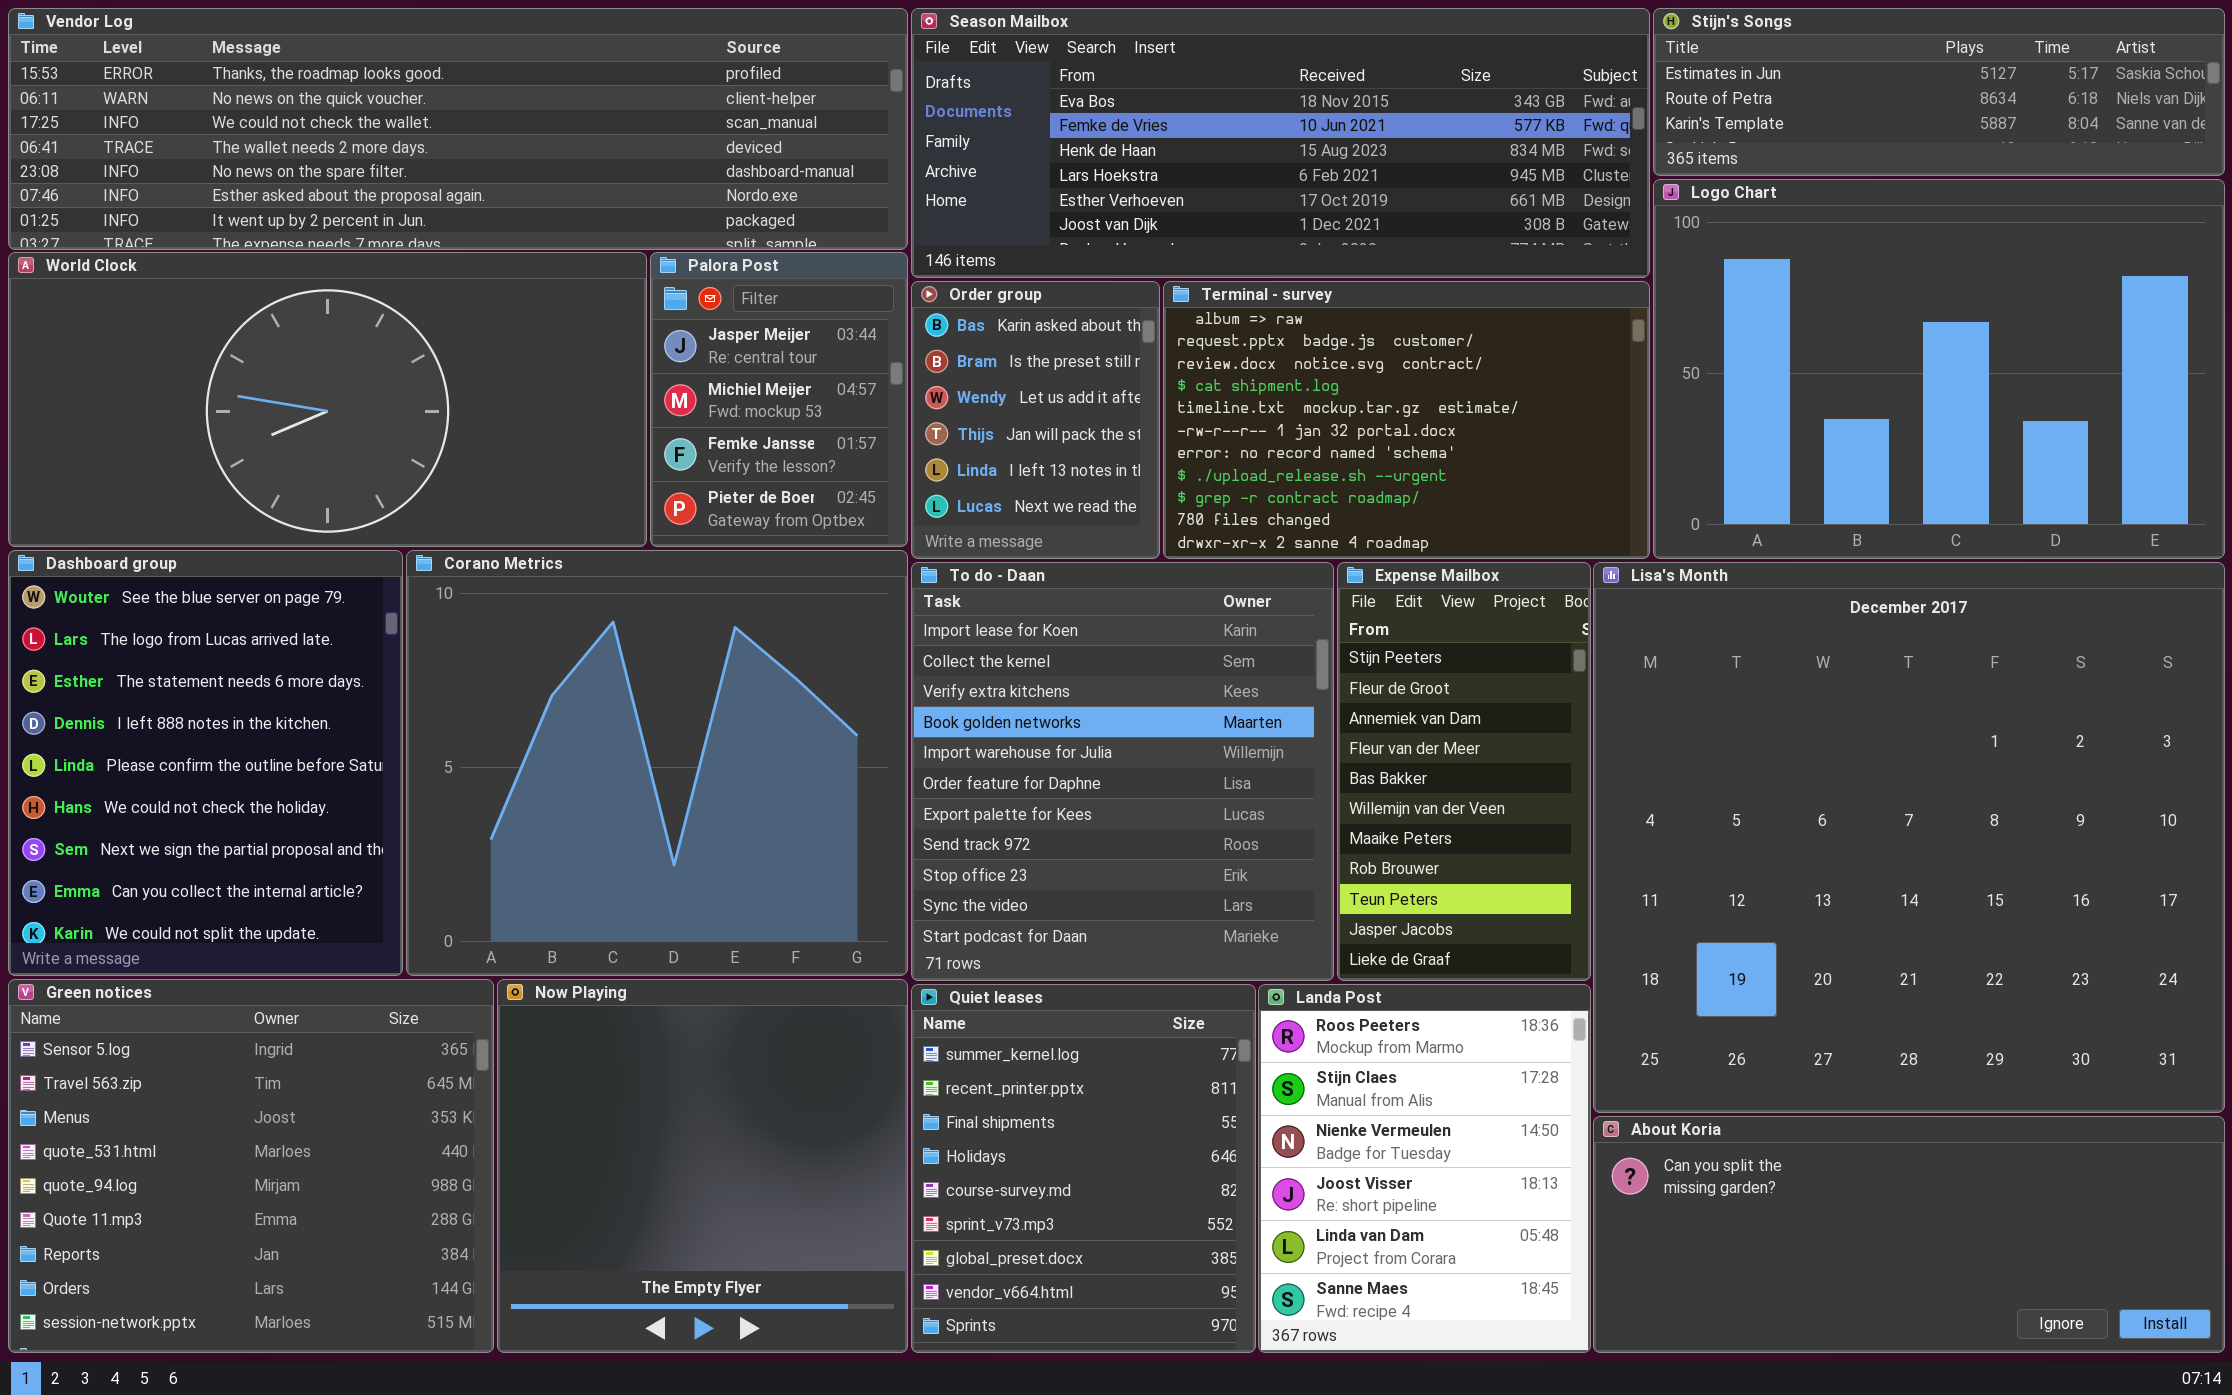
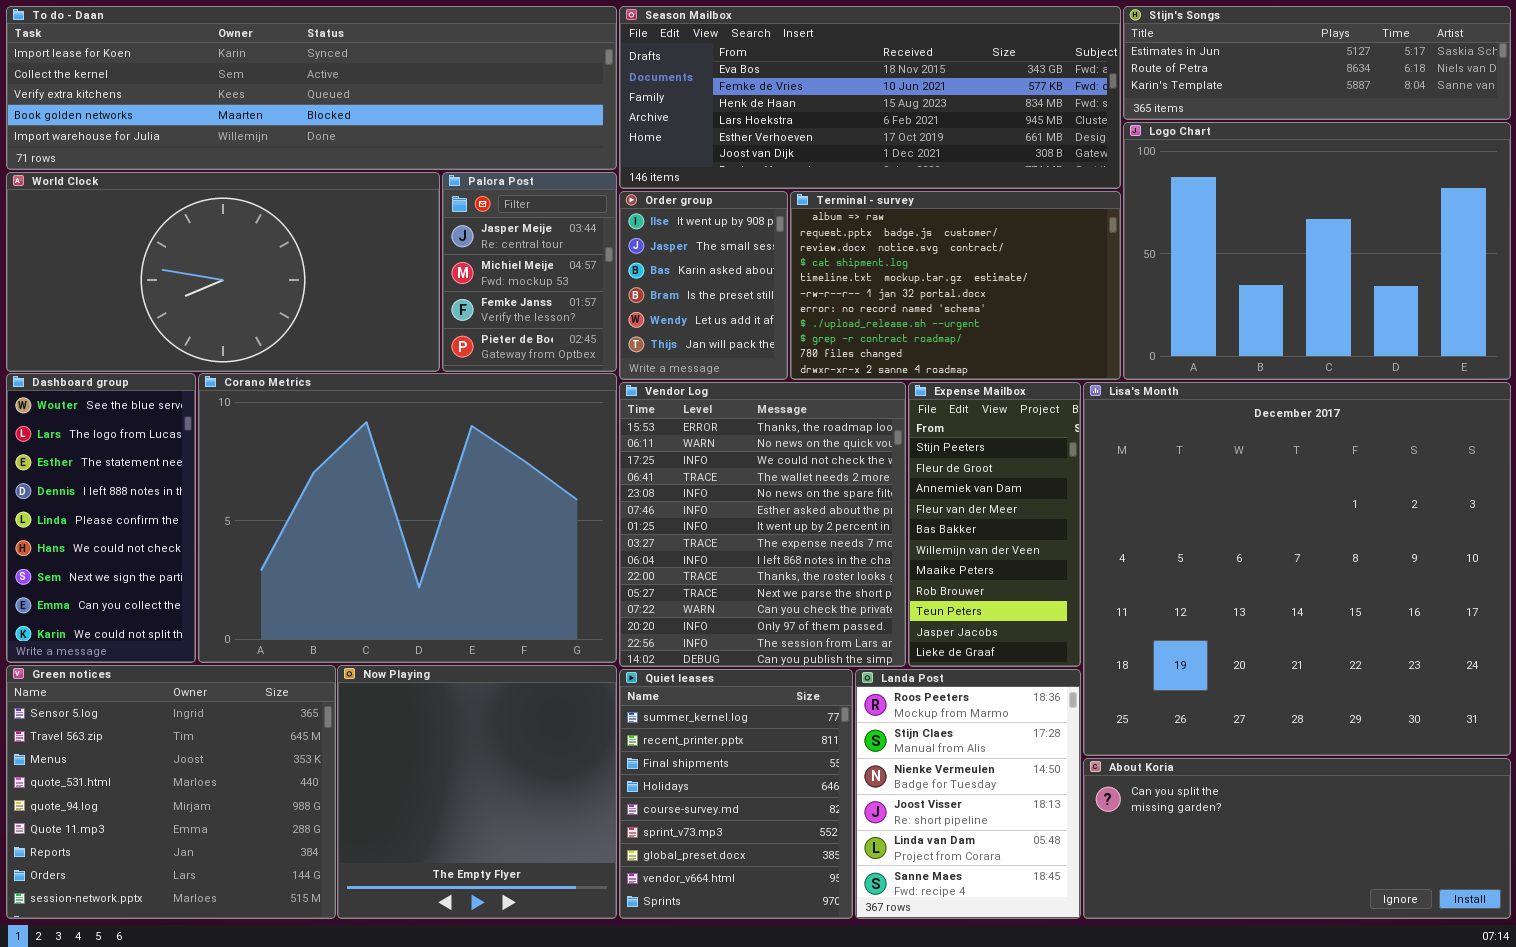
Vendor Log: [8,8,908,250] -> [619,382,906,667], moved, resized
Order group: [911,281,1160,559] -> [619,191,788,380], scrolled up 2 rows
Dashboard group: [8,550,403,976] -> [6,373,196,663], resized
Corano Metrics: [406,550,908,976] -> [198,373,617,663], resized
To do - Daan: [911,562,1334,981] -> [6,6,617,170], moved, resized

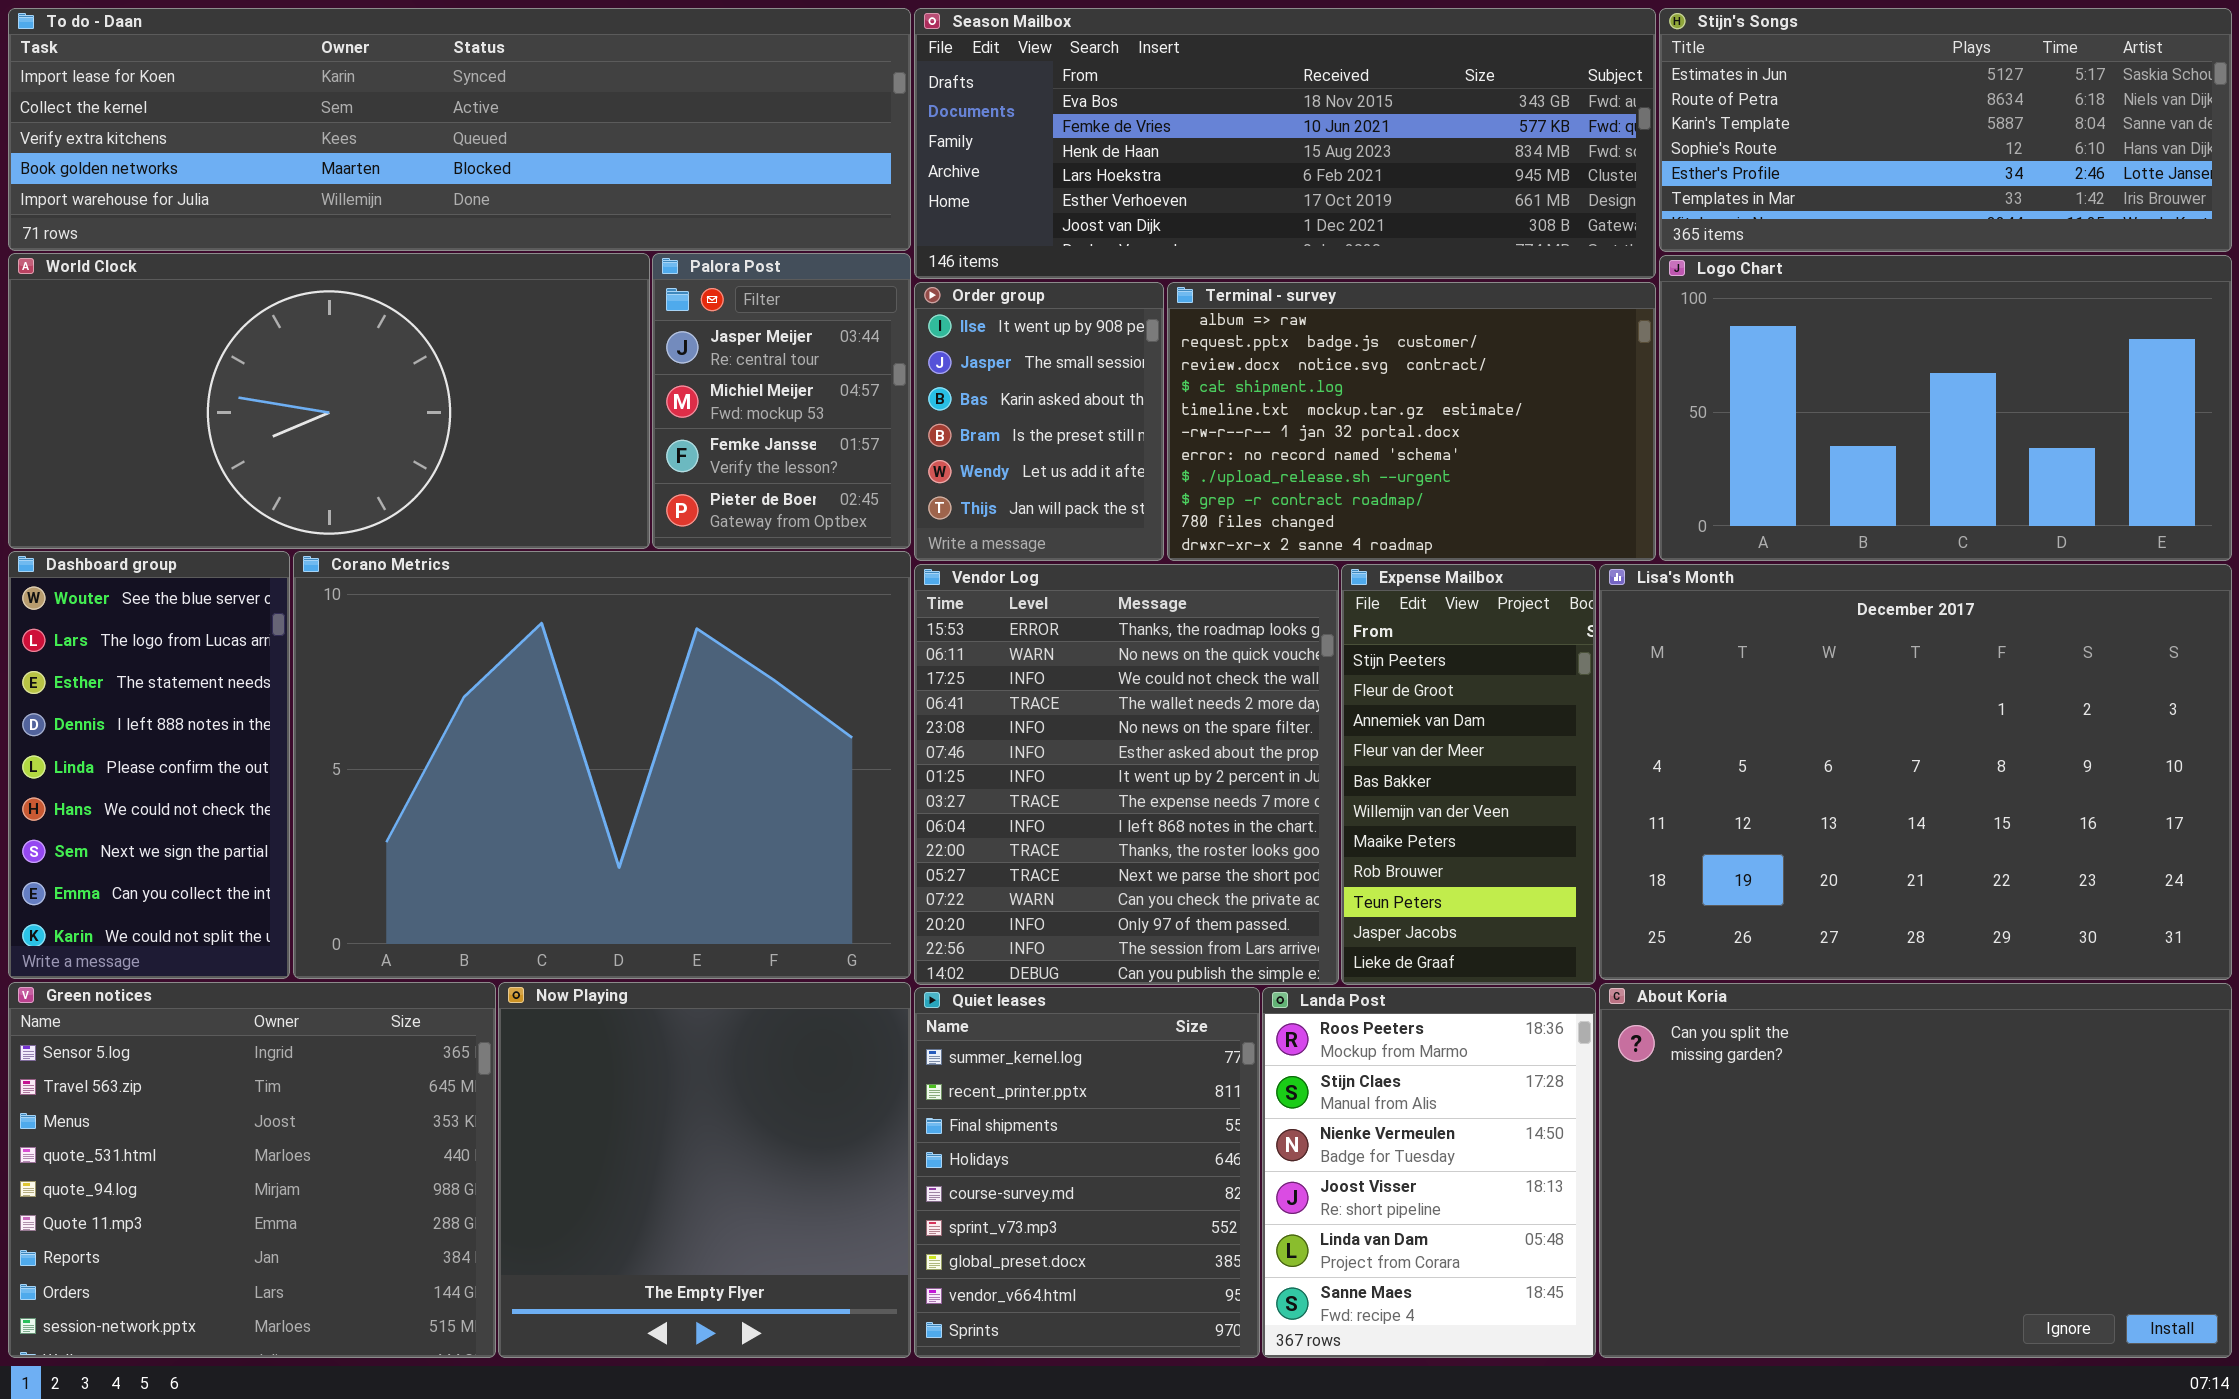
Stijn's Songs: [1123,6,1511,120] -> [1659,8,2232,252], resized
Logo Chart: [1123,122,1511,380] -> [1659,255,2232,561], resized
Lisa's Month: [1083,382,1511,756] -> [1599,564,2232,980], resized
About Koria: [1083,758,1511,919] -> [1599,983,2232,1358], resized

